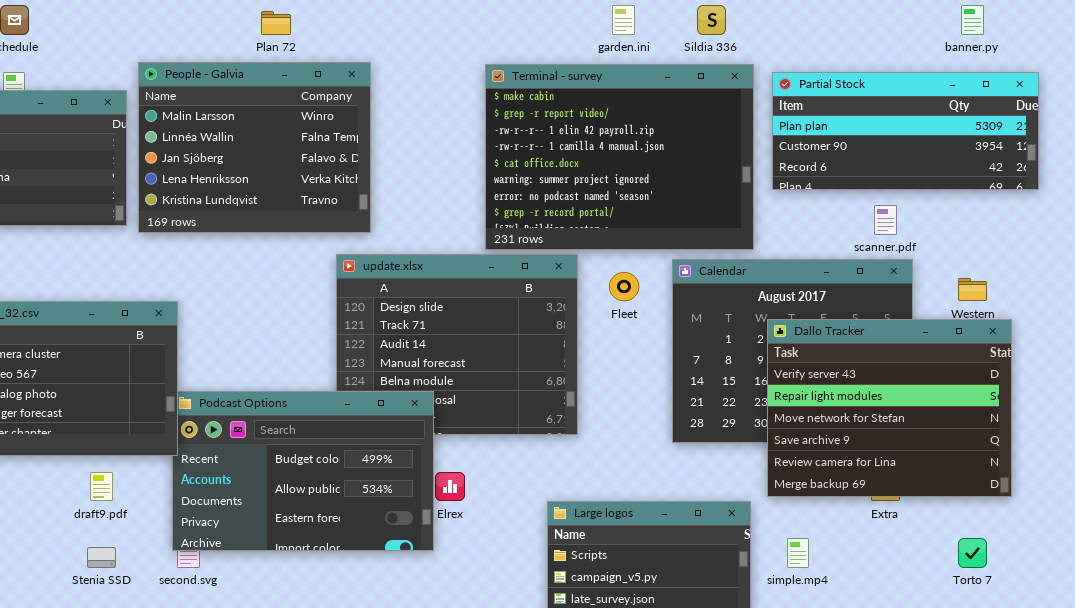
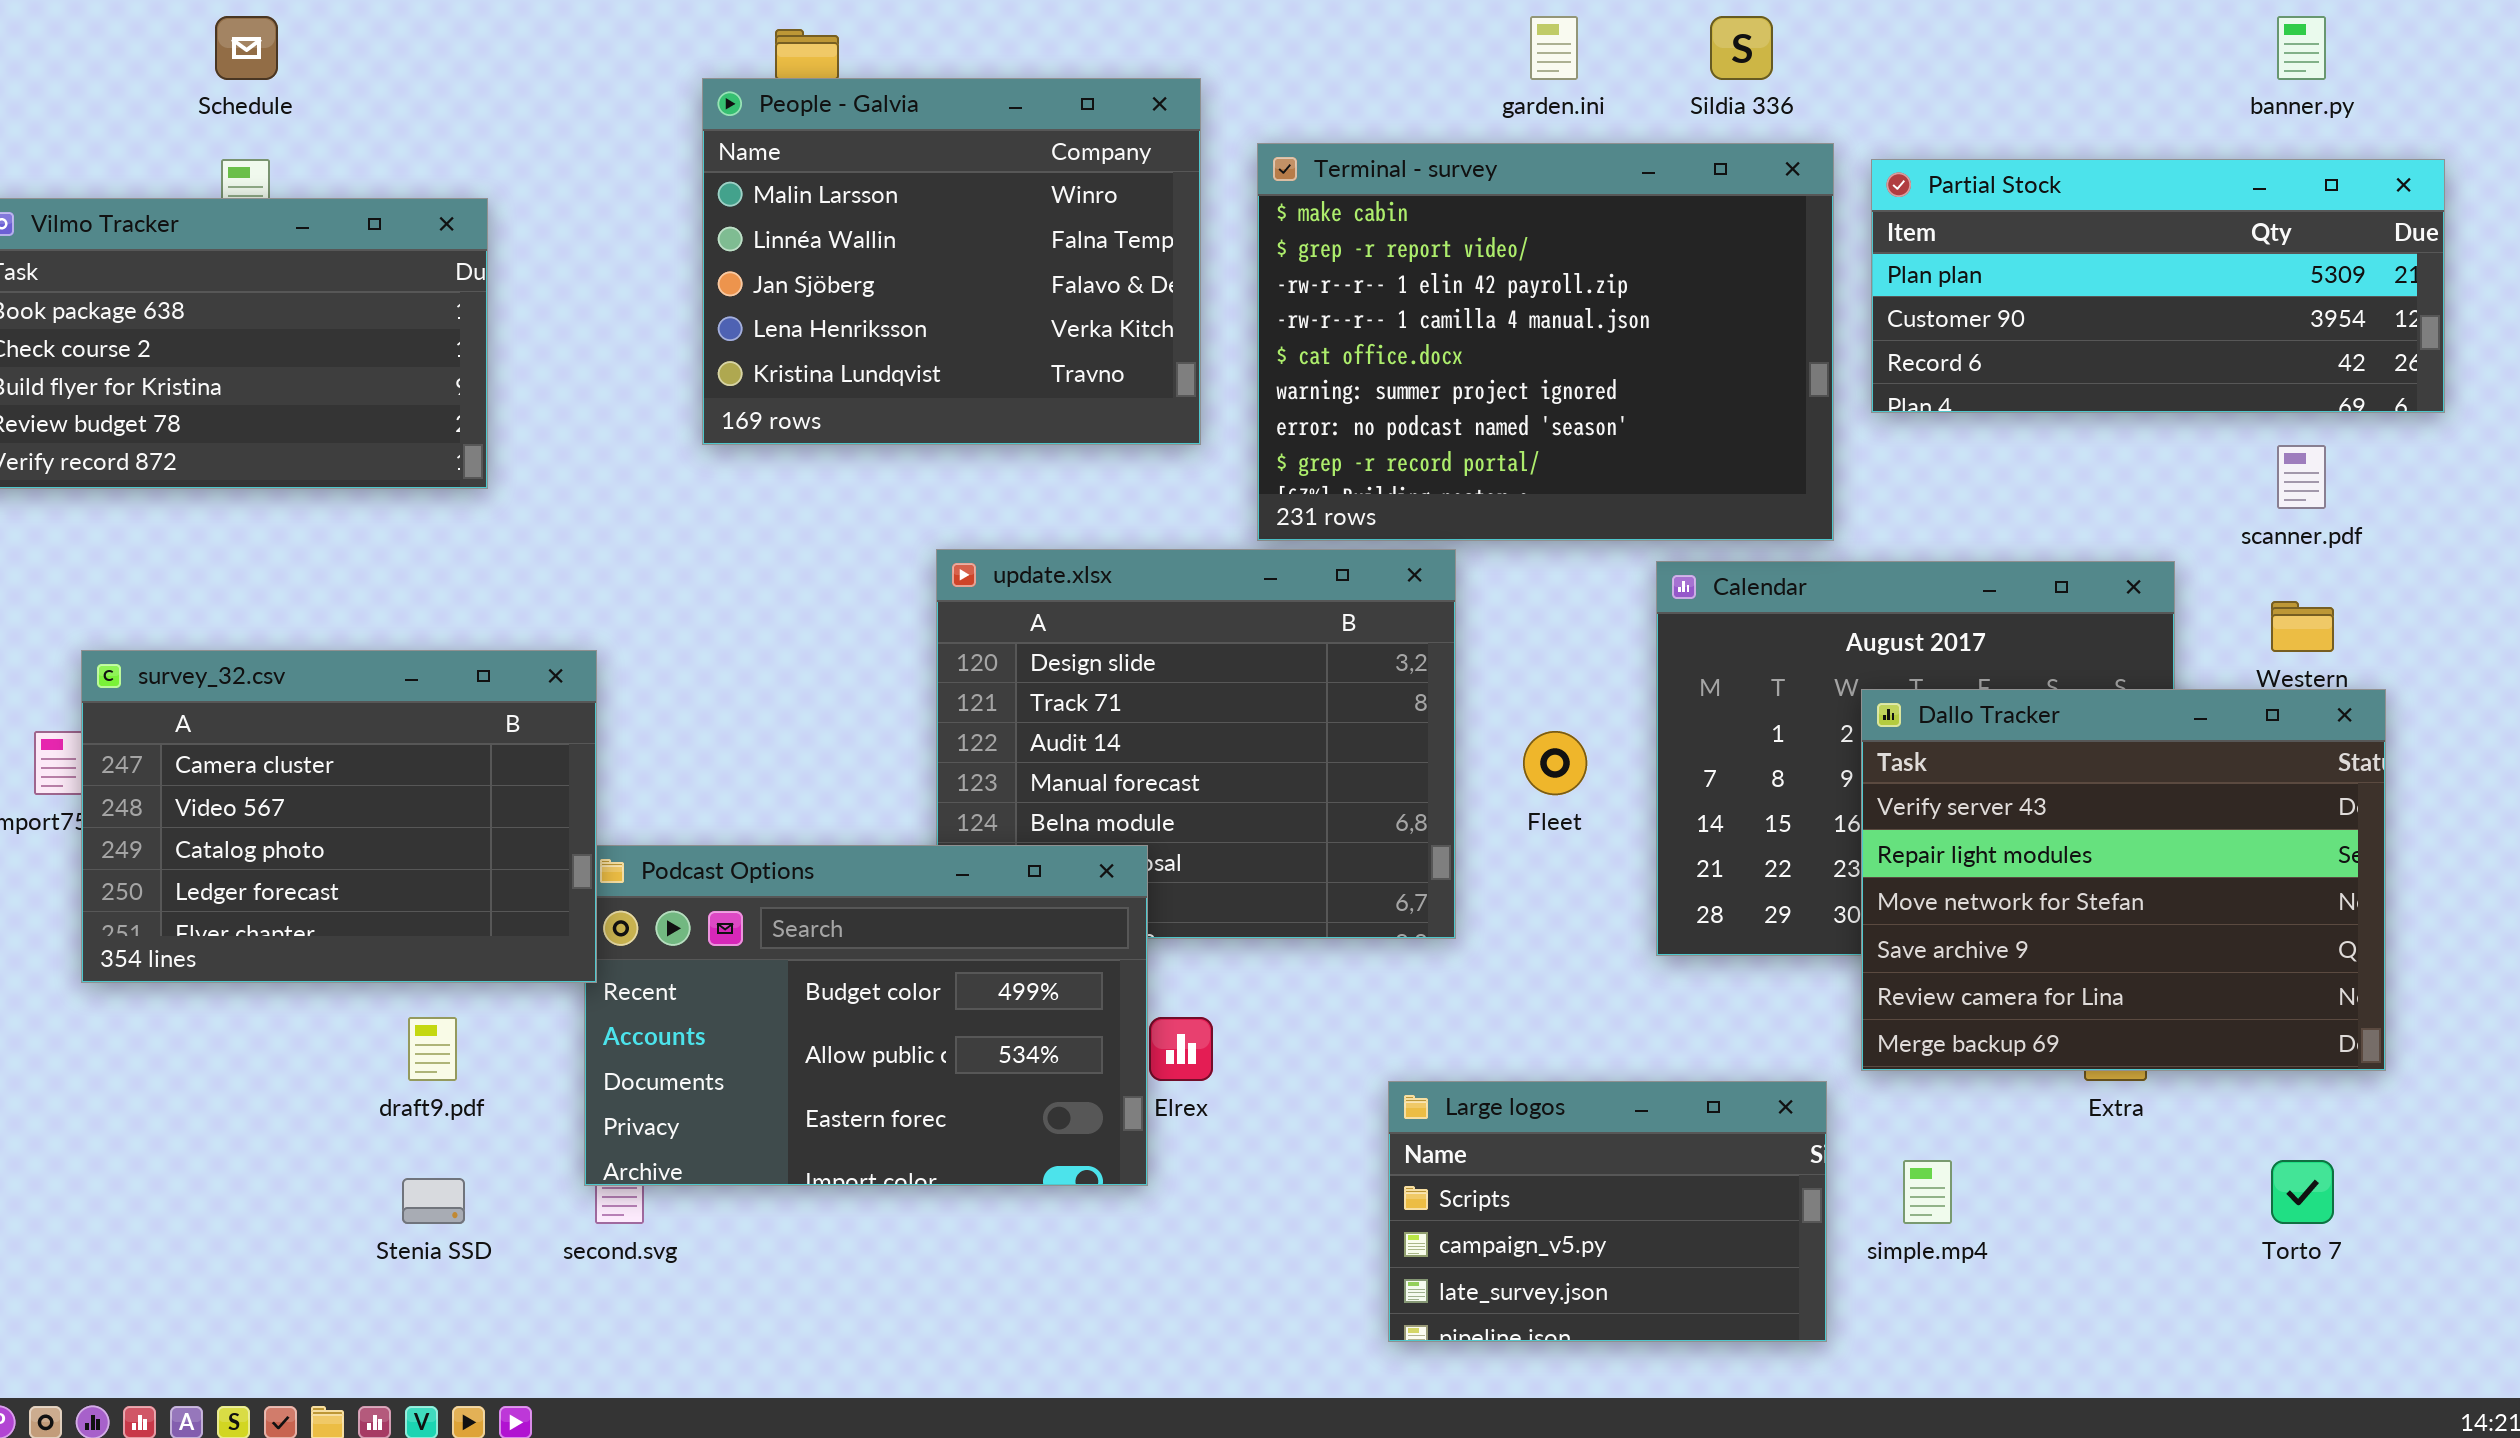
People - Galvia: [138,62,371,233] -> [702,78,1201,445], moved
scanner.pdf: [874,205,897,235] -> [2277,445,2326,509], moved
Fleet: [609,272,639,301] -> [1523,731,1587,795], moved

